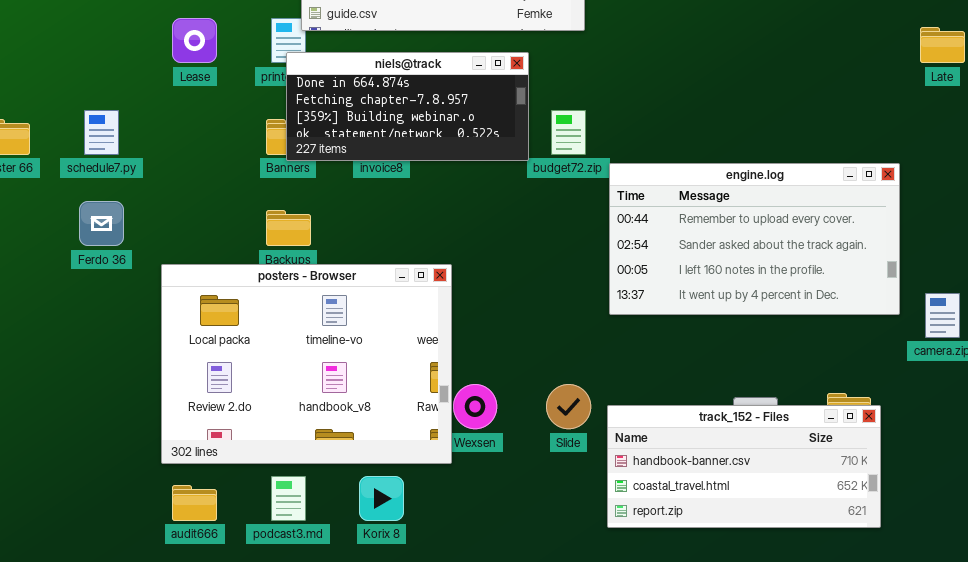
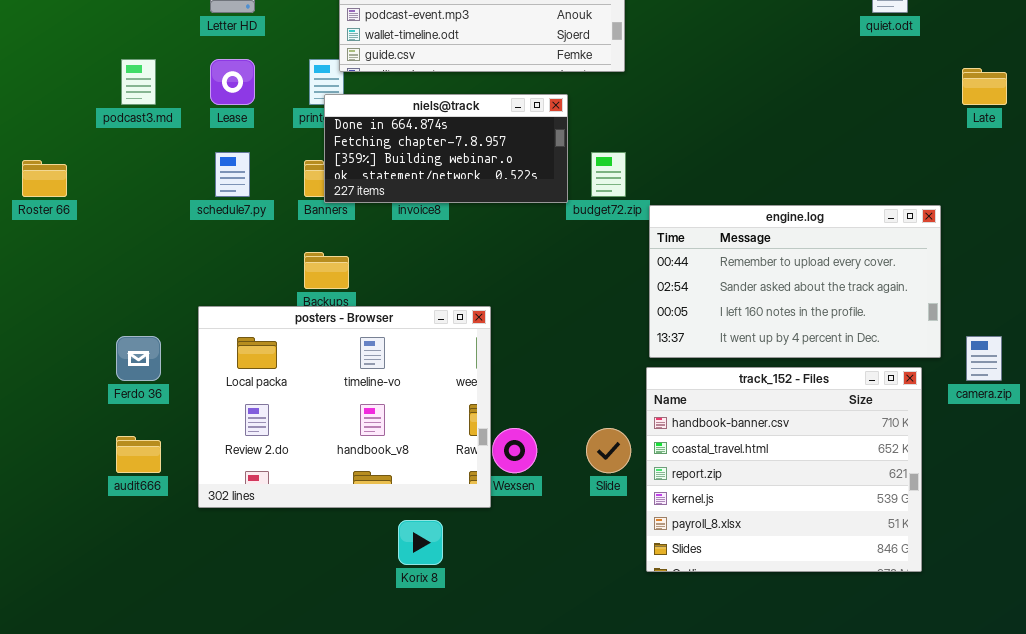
schedule7.py: [84,110,119,155] -> [215,152,250,197], moved
Ferdo 36: [79,201,124,246] -> [116,336,161,381], moved
track_152 - Files: [607,405,881,528] -> [646,367,922,572], resized
podcast3.md: [271,476,306,521] -> [121,59,156,105], moved
audit666: [172,485,217,521] -> [116,436,161,473], moved

